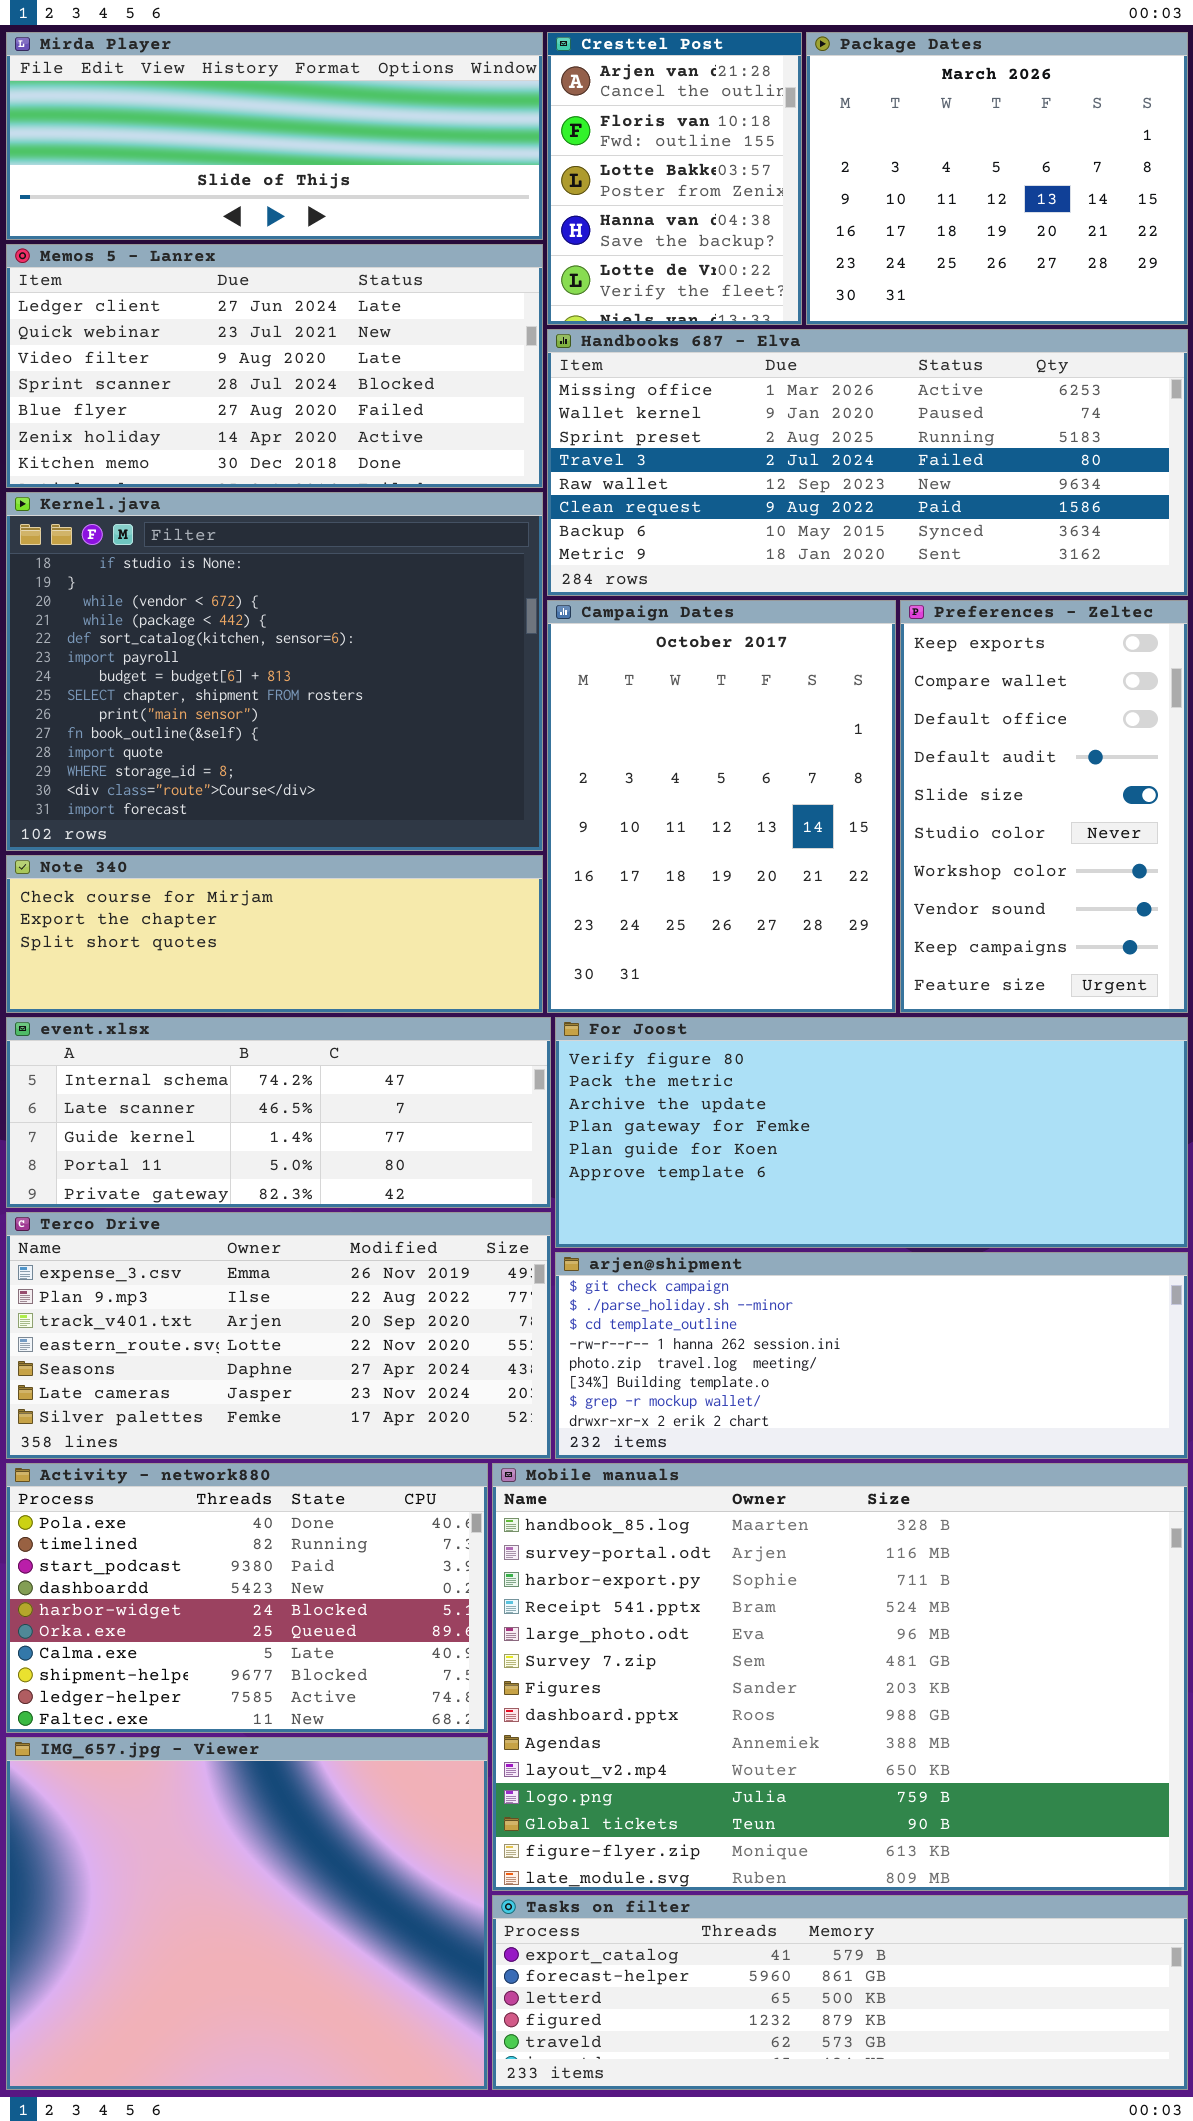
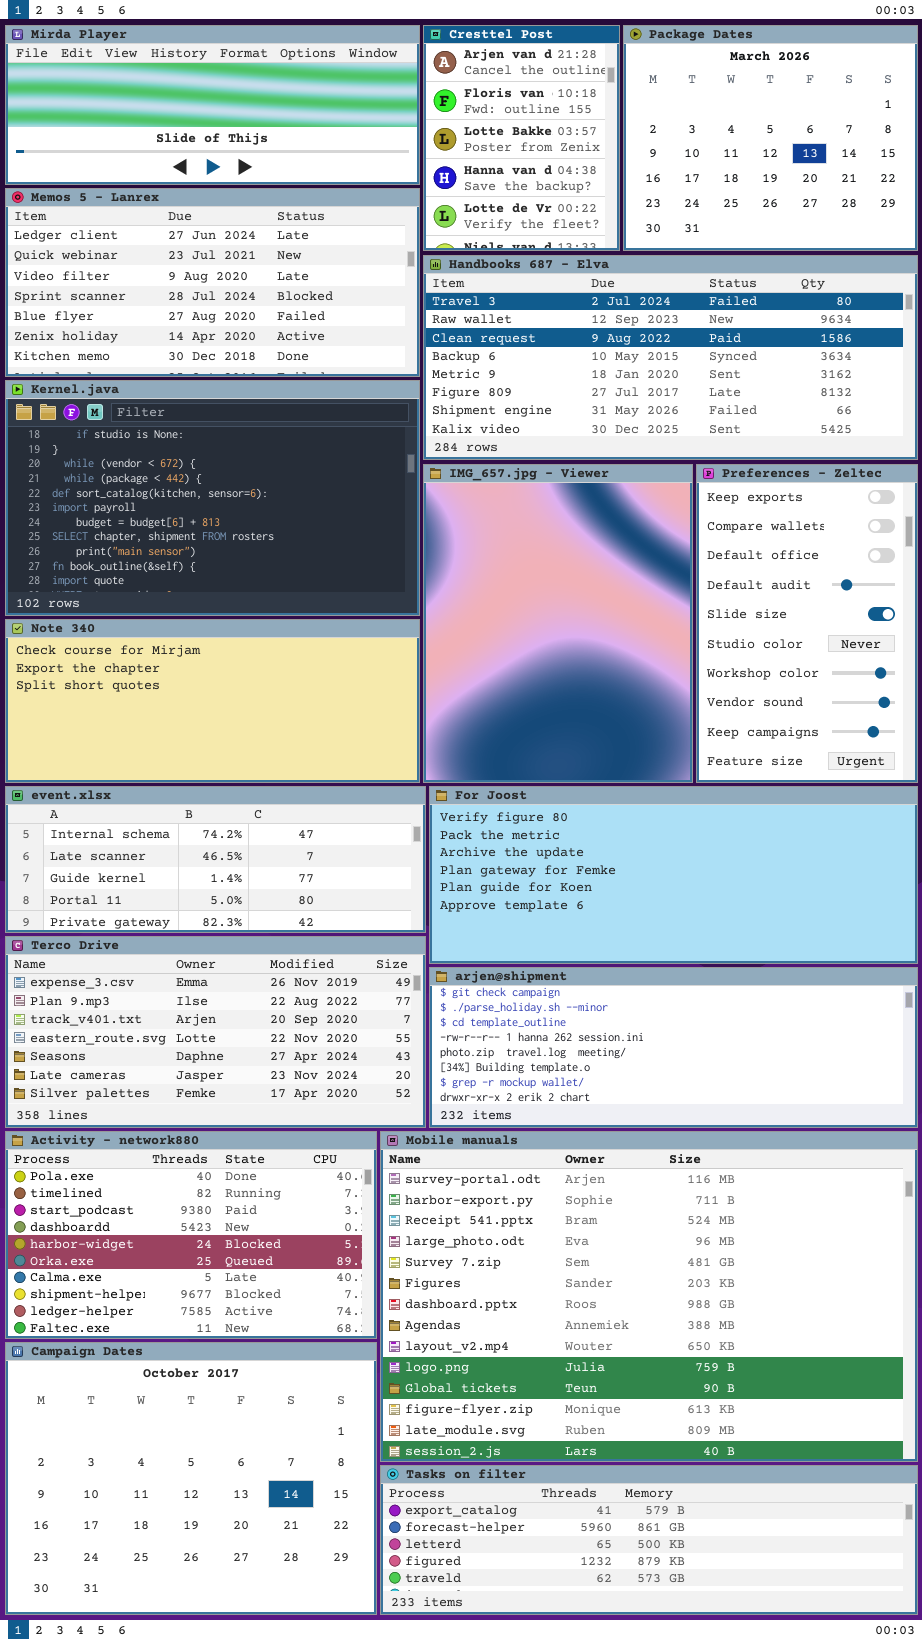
Handbooks 687 - Elva: [547,329,1188,596] -> [423,255,918,460], scrolled down 3 rows
Kernel.java: [6,492,543,851] -> [5,380,420,616], resized
Campaign Dates: [547,600,896,1013] -> [5,1342,377,1615], moved, resized
Note 340: [6,855,543,1013] -> [5,619,420,783], resized
Mobile manuals: [492,1463,1188,1891] -> [380,1131,918,1462], scrolled down 1 row
IMG_657.jpg - Viewer: [6,1737,488,2090] -> [423,464,693,783], moved, resized

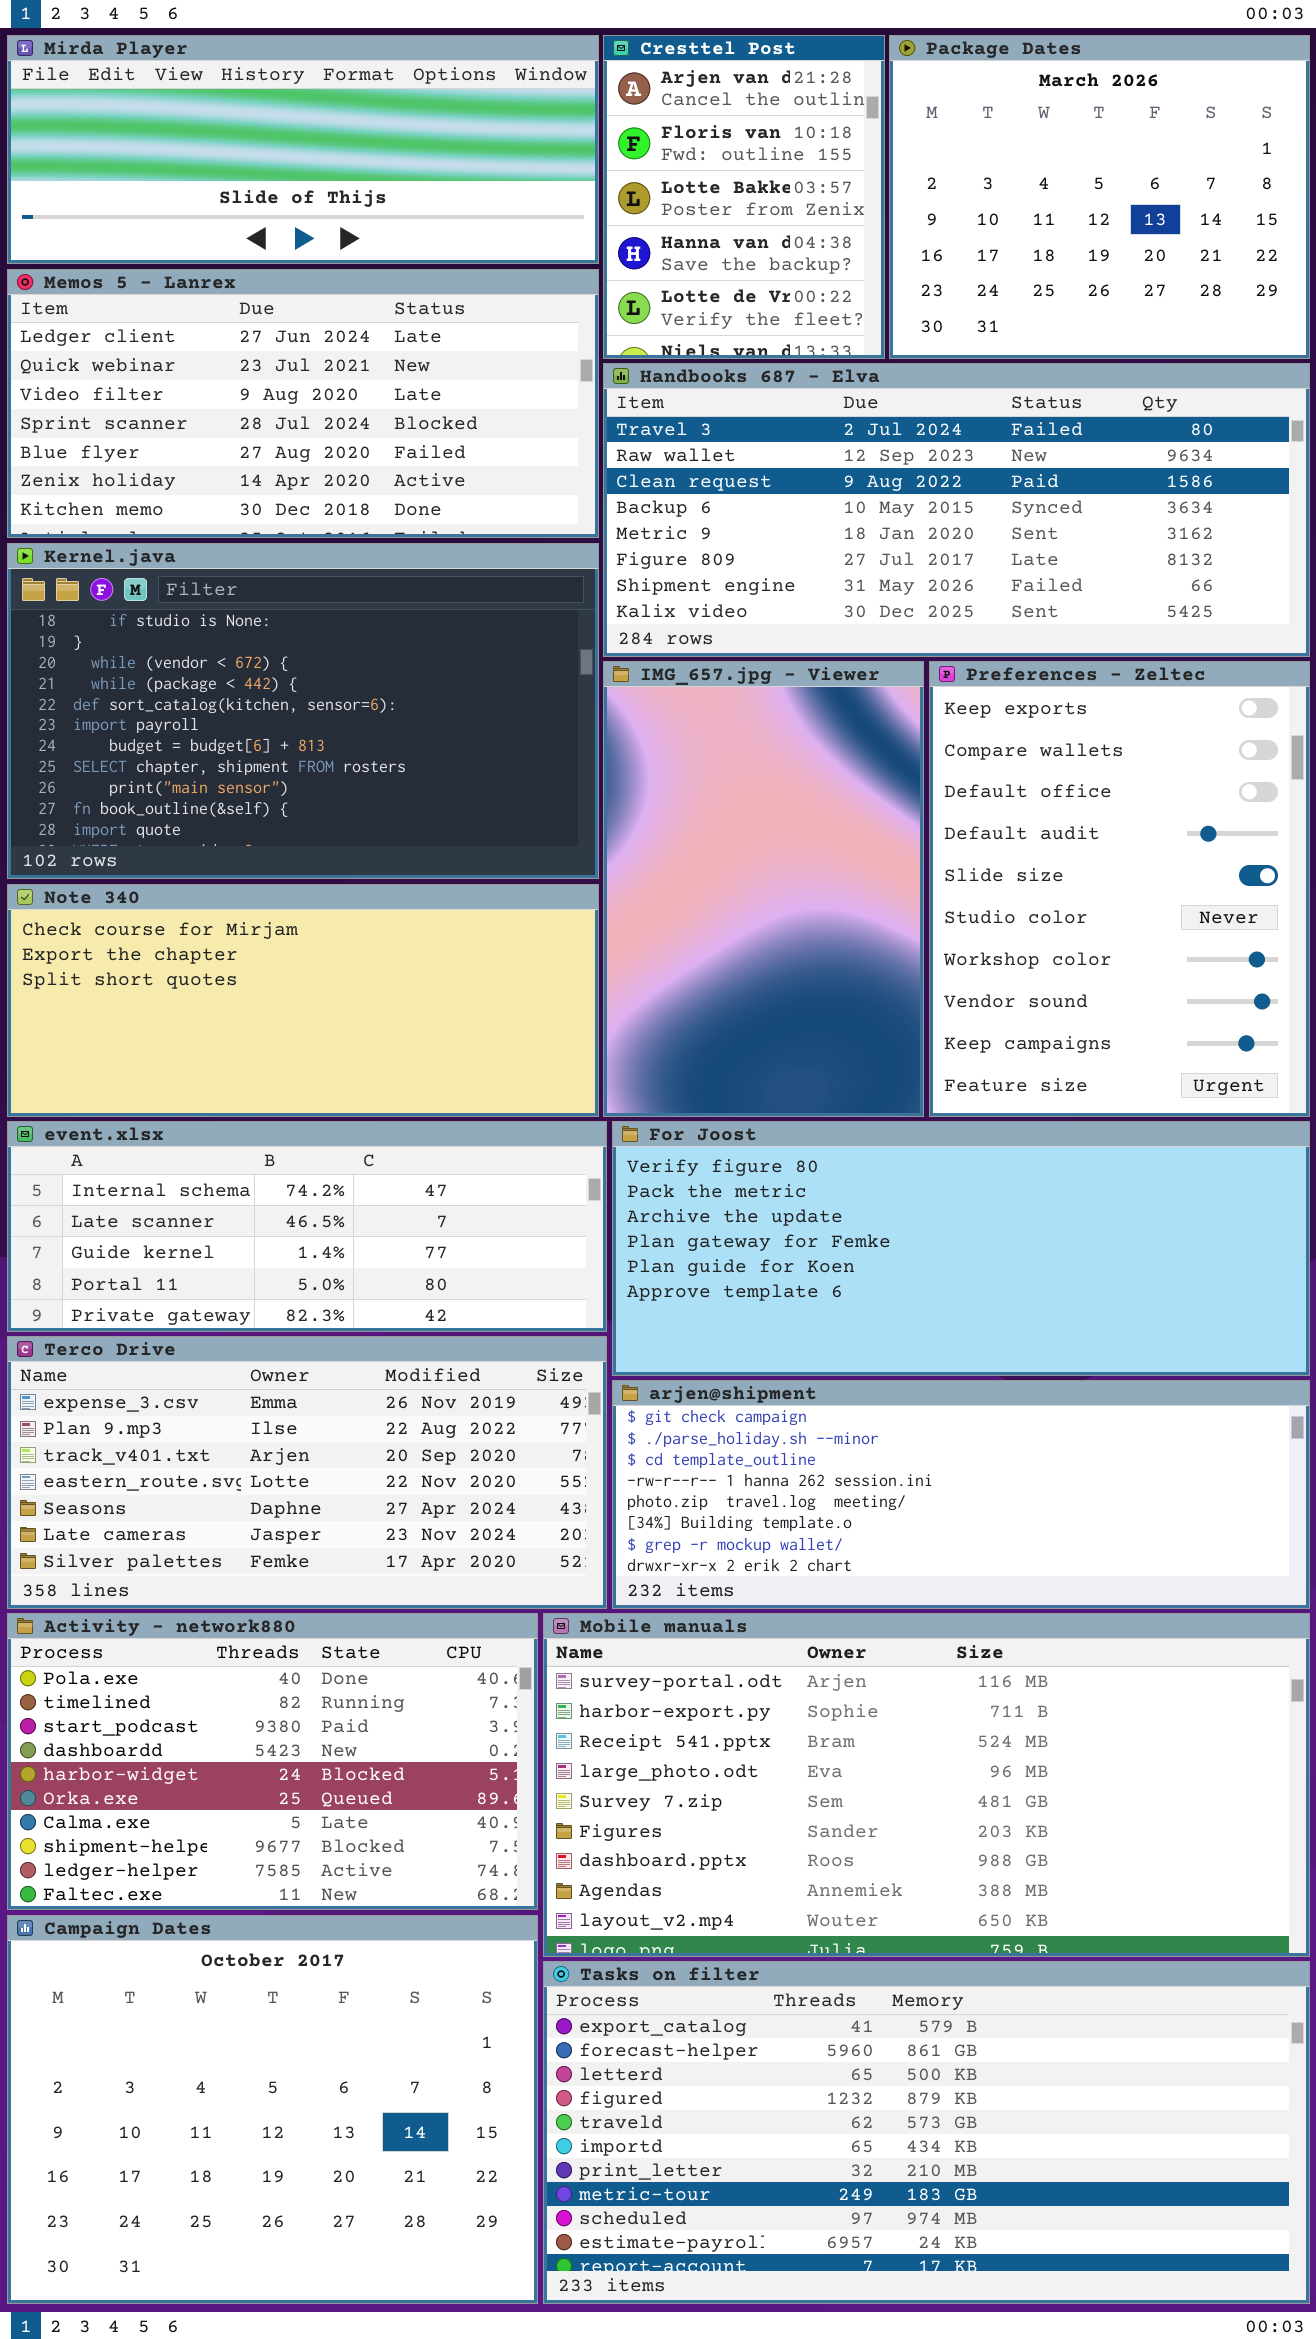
IMG_657.jpg - Viewer: [423,464,693,783] -> [603,661,924,1117], resized
Preferences - Zeltec: [696,464,918,783] -> [929,661,1310,1117], resized
Mobile manuals: [380,1131,918,1462] -> [543,1613,1310,1957], resized
Tasks on filter: [380,1465,918,1615] -> [543,1961,1310,2304], resized

